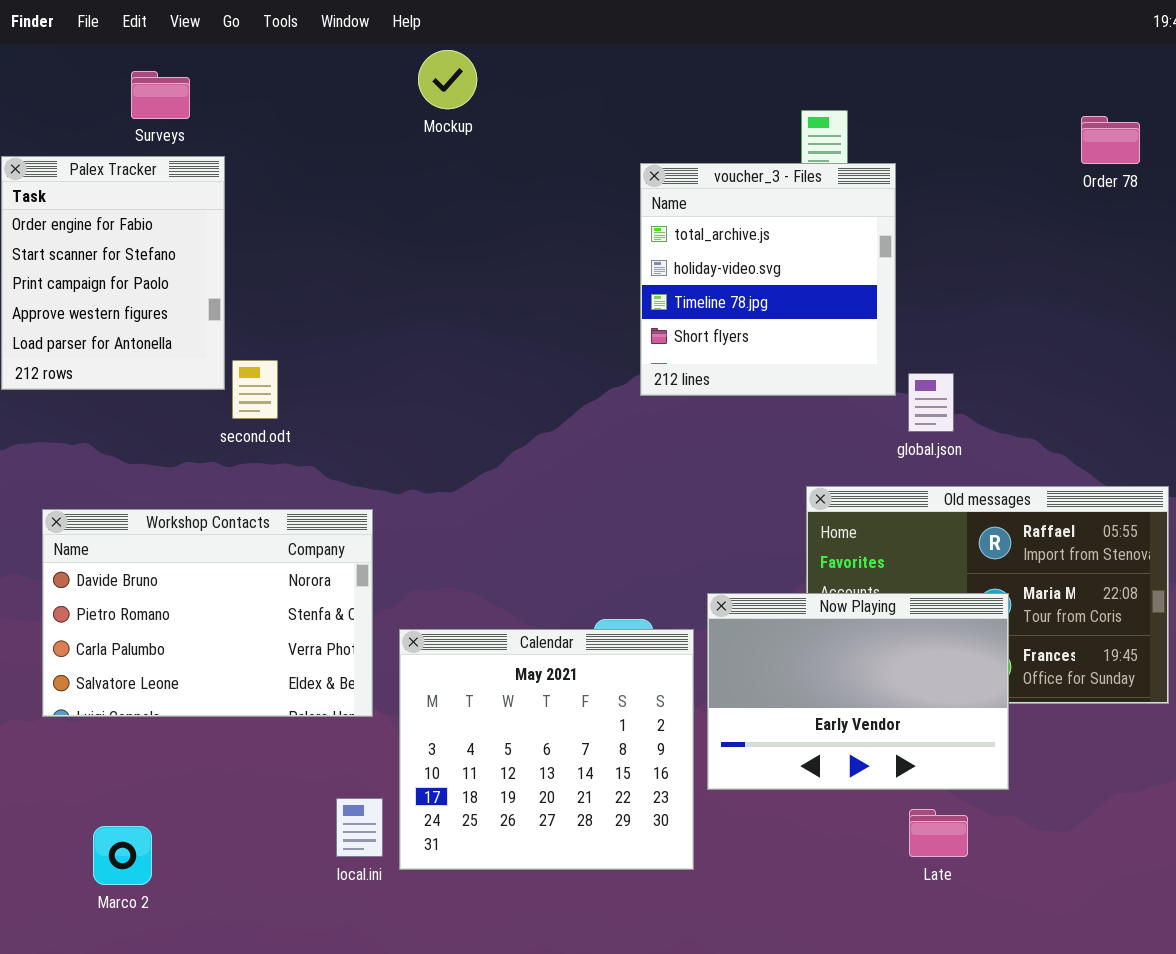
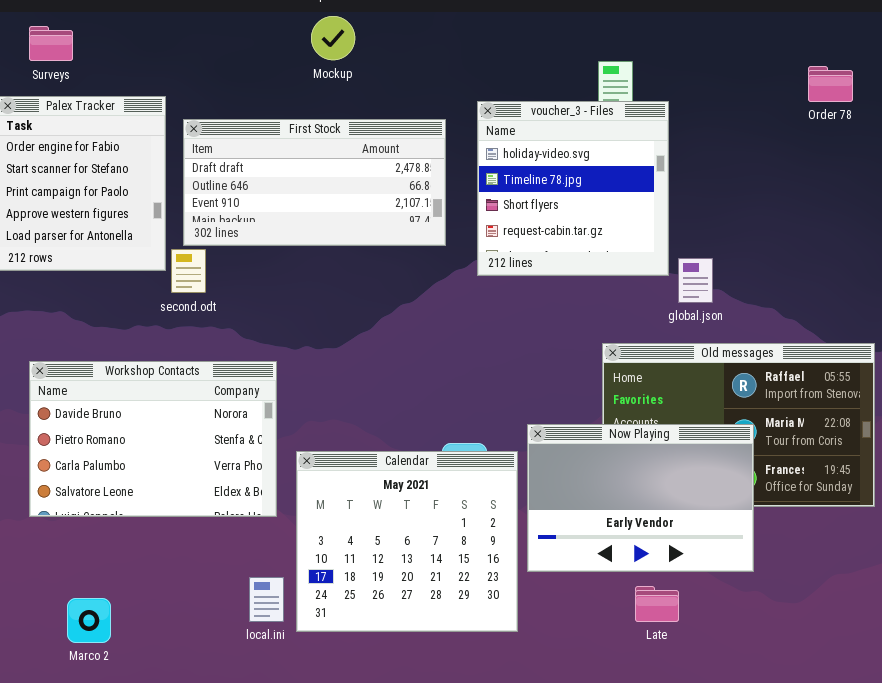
Surveys: [131,71,190,119] -> [29,26,73,61], moved
voucher_3 - Files: [640,163,896,396] -> [477,101,669,276], scrolled down 1 row
First Stock: none -> [183,119,446,246], opened
Late: [909,809,968,857] -> [635,586,679,622], moved

